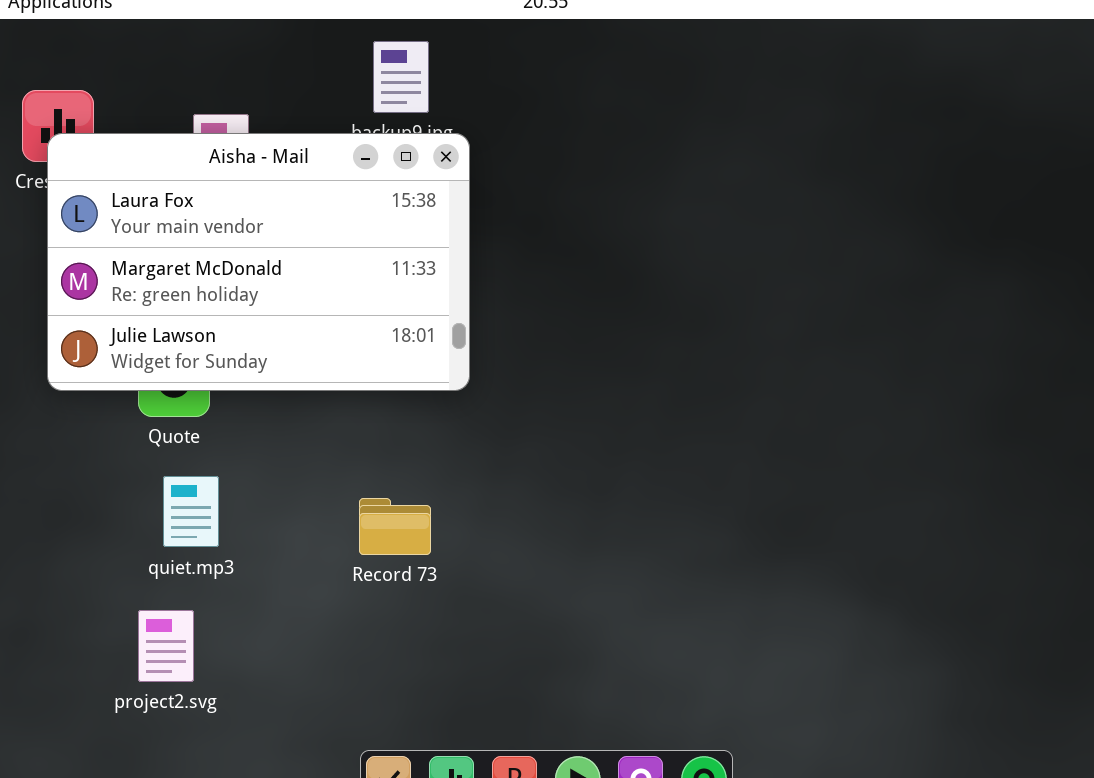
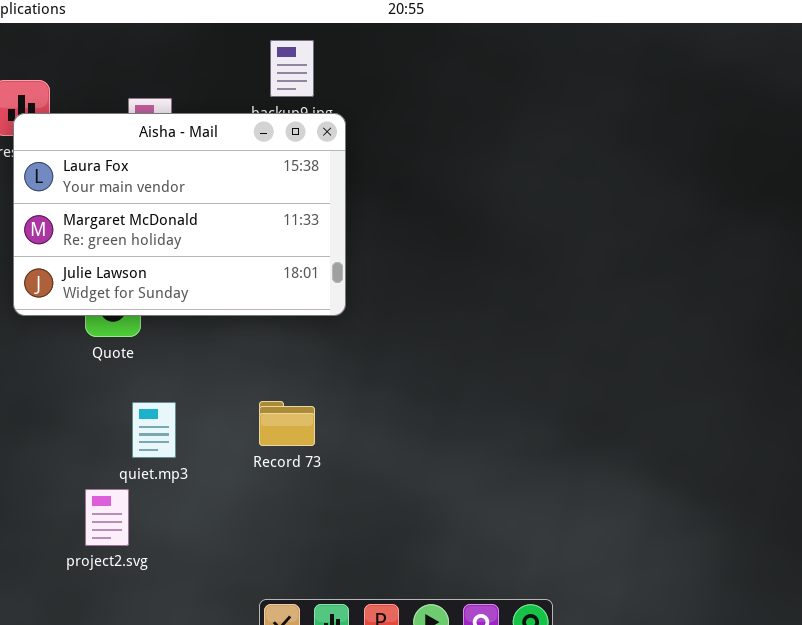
quiet.mp3: [163,476,219,547] -> [132,402,176,458], moved

